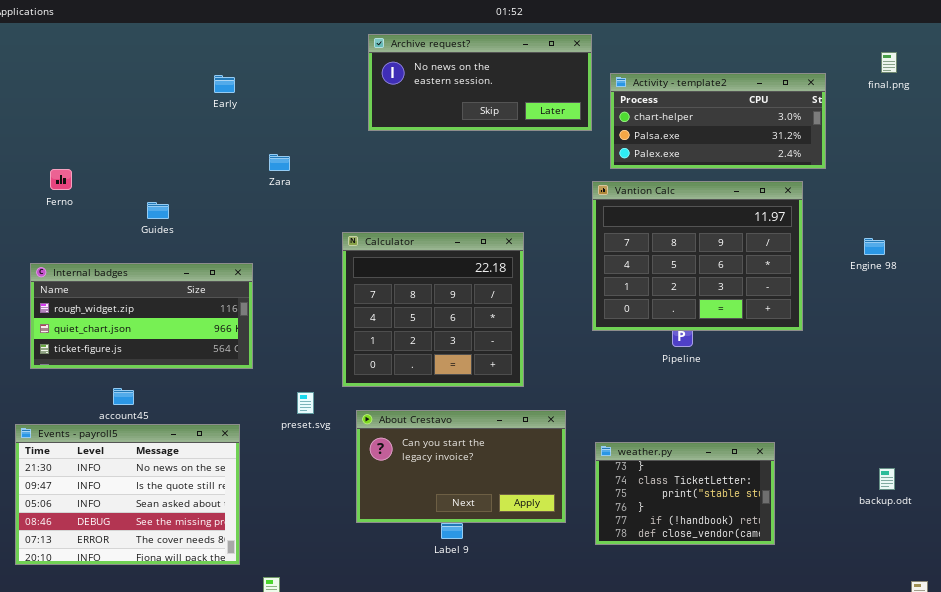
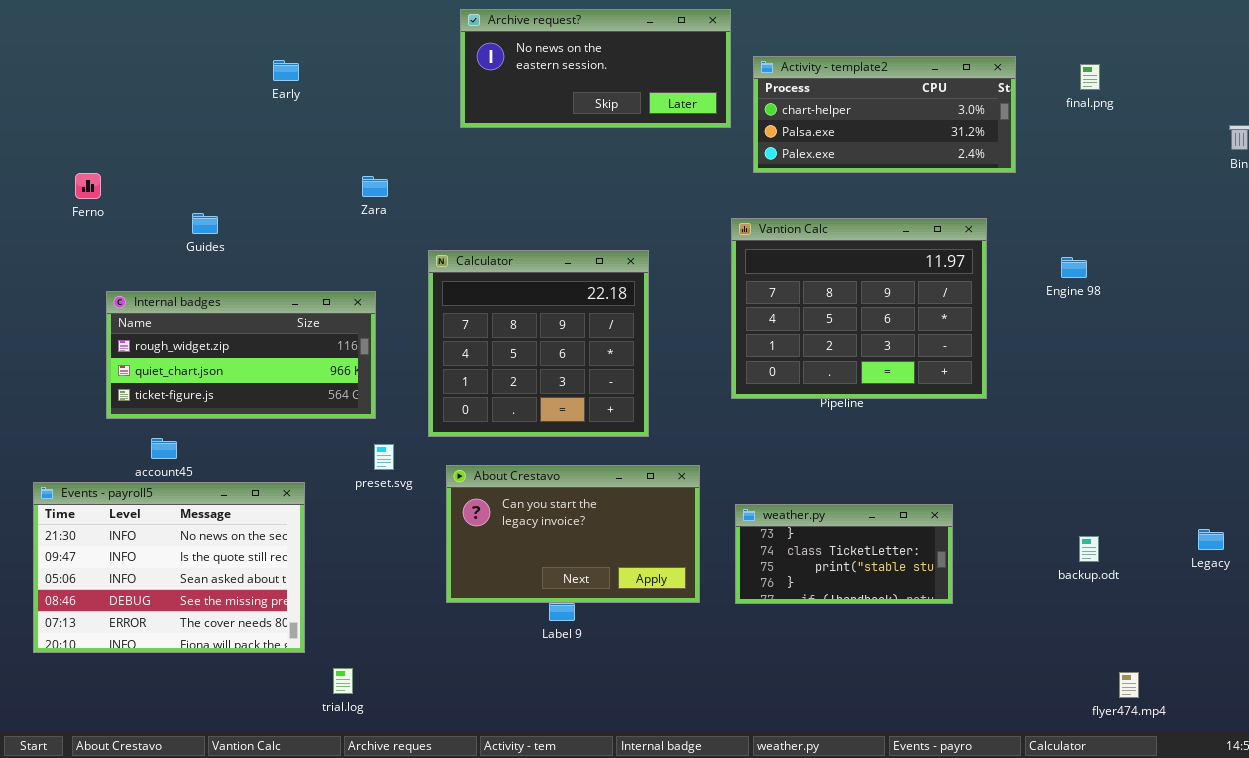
final.png: [881,52,897,73] -> [1080,64,1100,90], moved
Zara: [269,154,290,171] -> [362,176,388,197], moved
Vantion Calc: [592,181,803,331] -> [731,218,987,399], moved
Internal badges: [30,263,253,369] -> [106,291,376,419], moved
weather.py: [595,442,775,545] -> [735,504,953,604], resized

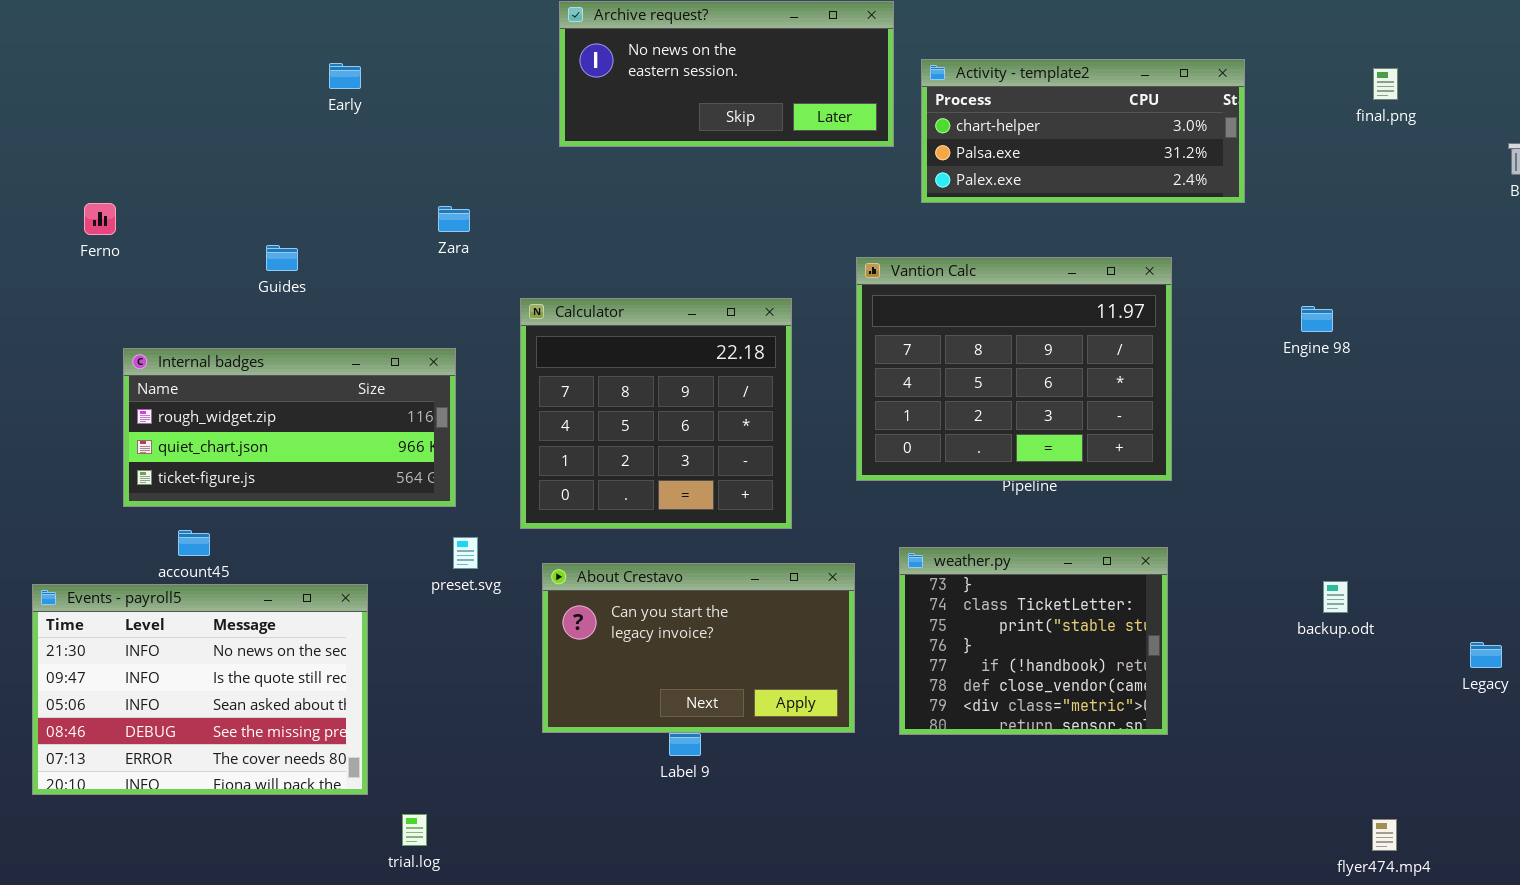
final.png: [1080,64,1100,90] -> [1373,68,1398,100], moved
Guides: [192,213,218,234] -> [266,245,298,271], moved
Vantion Calc: [731,218,987,399] -> [856,257,1172,481], moved
weather.py: [735,504,953,604] -> [899,547,1168,735], resized
backup.odt: [1079,536,1099,562] -> [1323,581,1348,613], moved

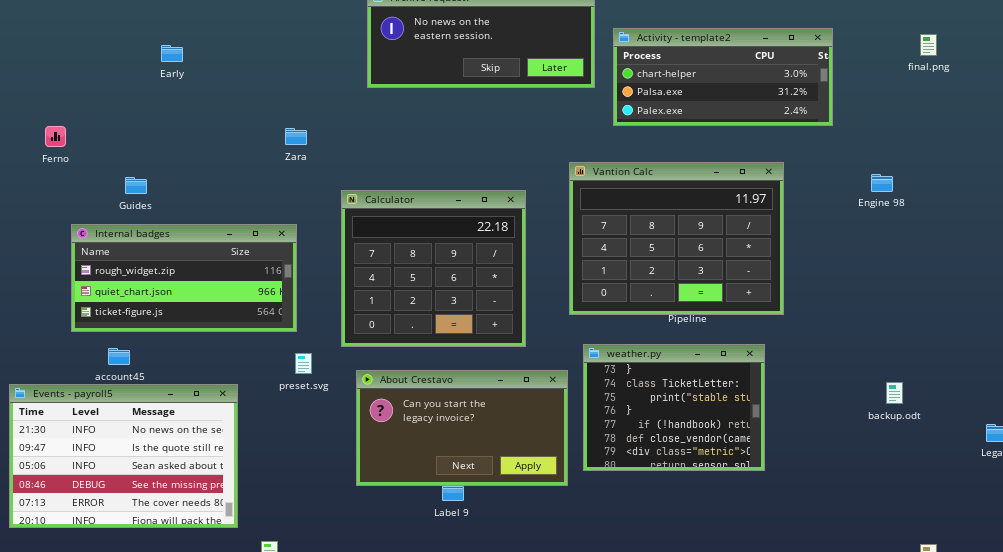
Early: [329,63,361,89] -> [161,45,183,62], moved
Guides: [266,245,298,271] -> [125,177,147,194], moved
Engine 98: [1301,306,1333,332] -> [871,174,893,192], moved
weather.py: [899,547,1168,735] -> [583,344,765,471], moved

